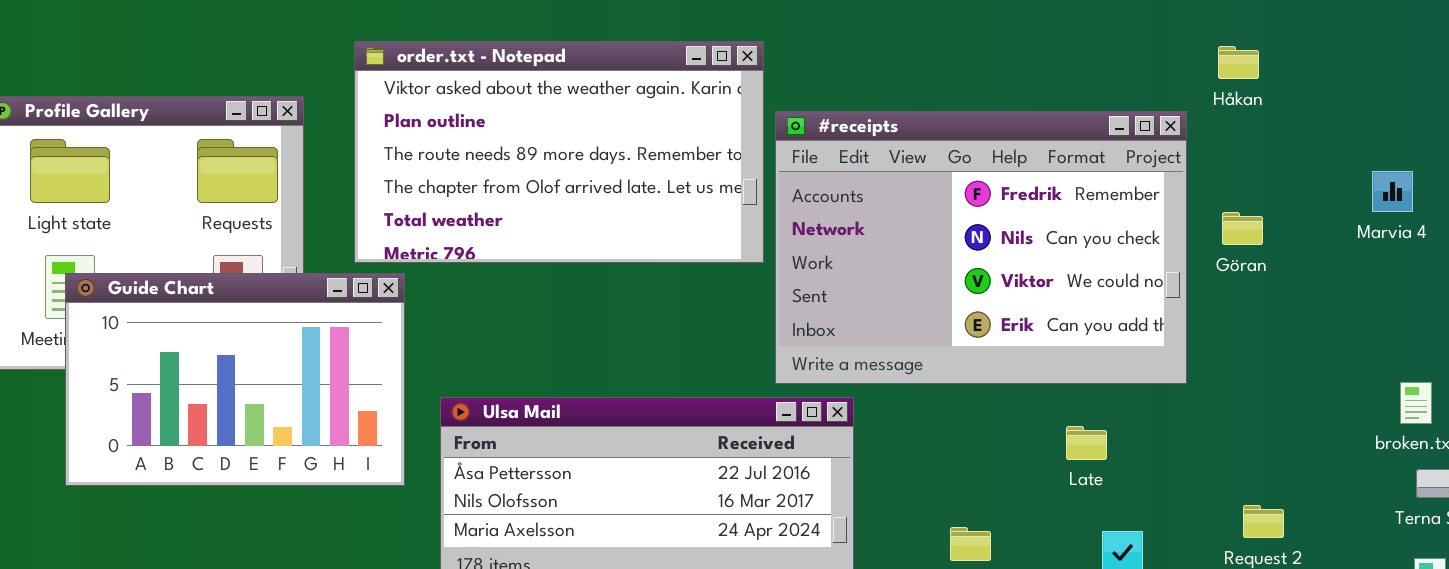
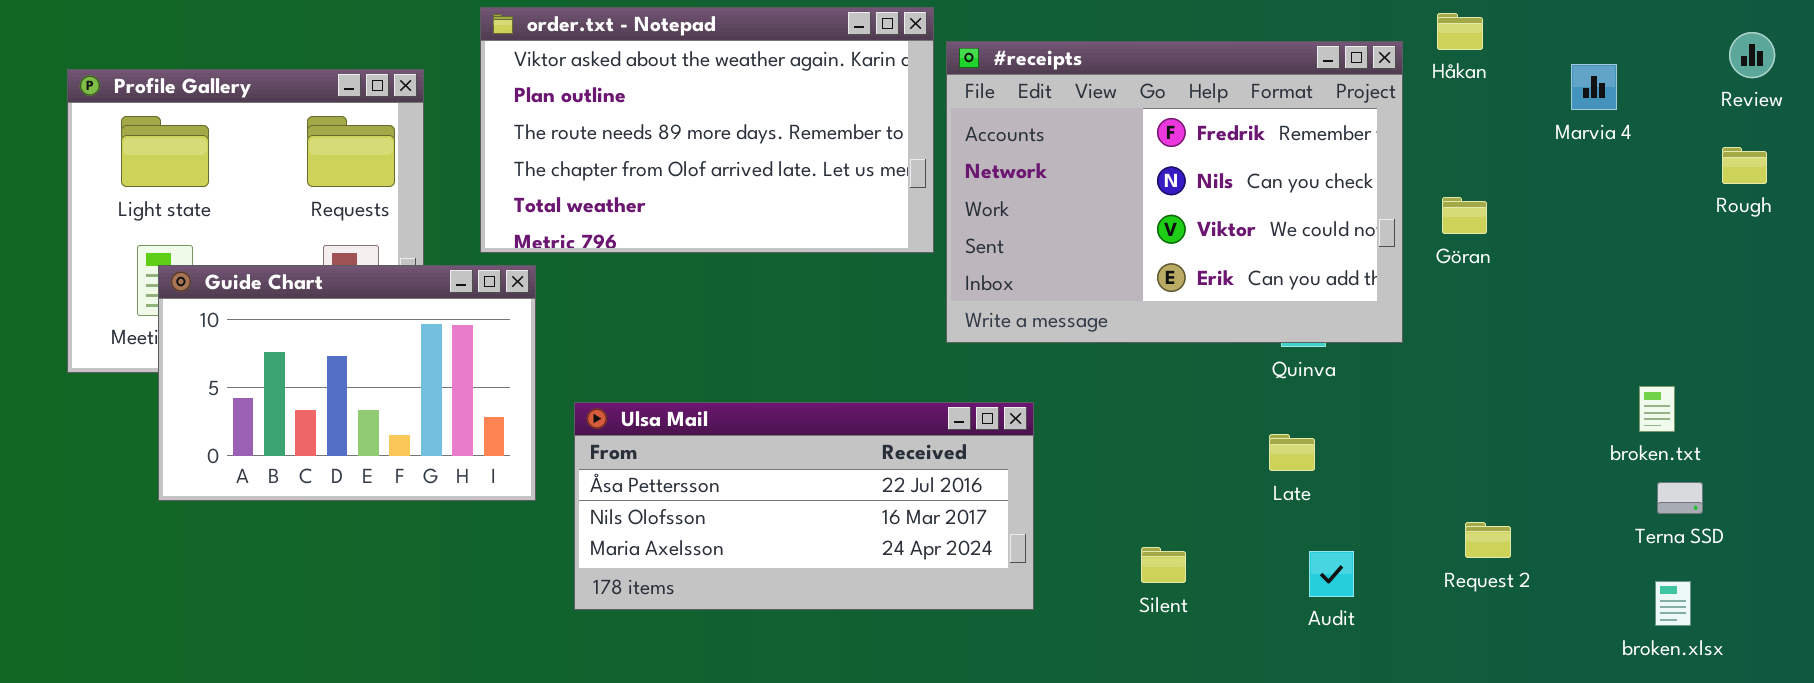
#receipts: [775,111,1187,384] -> [946,41,1403,343], moved
Marvia 4: [1372,171,1413,212] -> [1571,64,1617,110], moved

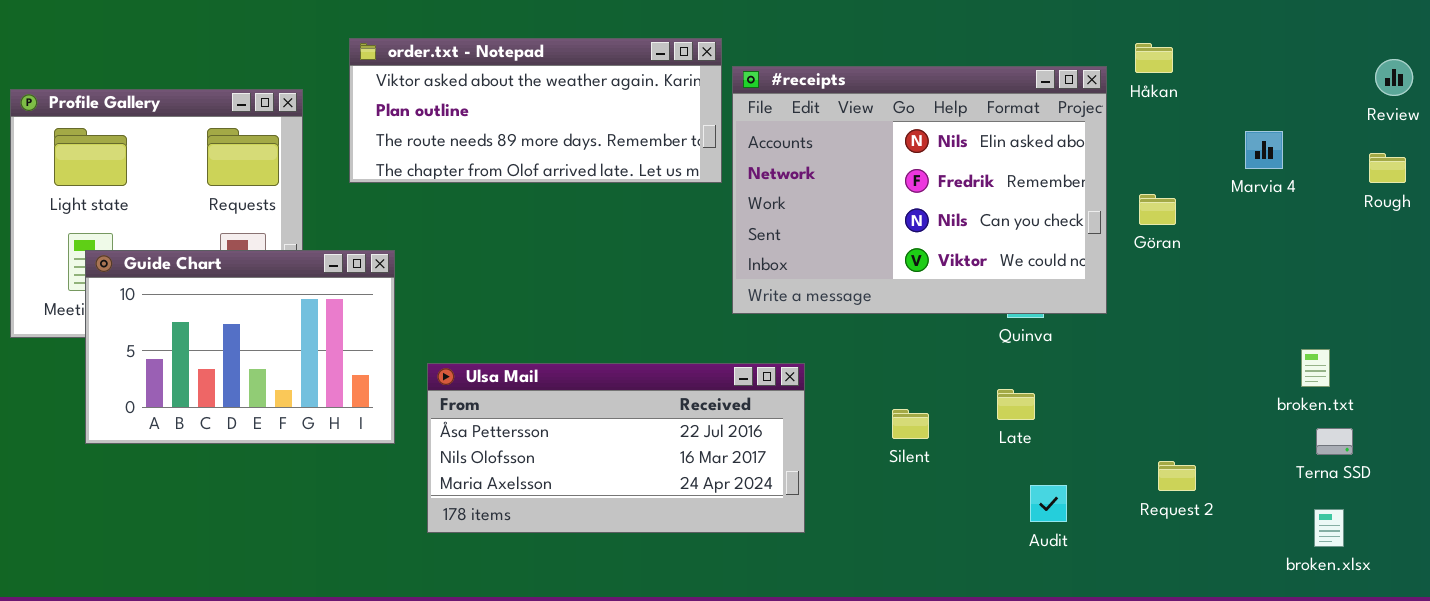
order.txt - Notepad: [480,7,934,253] -> [349,38,722,183], resized
#receipts: [946,41,1403,343] -> [732,66,1107,314], scrolled up 1 row
Marvia 4: [1571,64,1617,110] -> [1245,131,1283,169], moved
Silent: [1141,547,1186,583] -> [892,409,929,439], moved

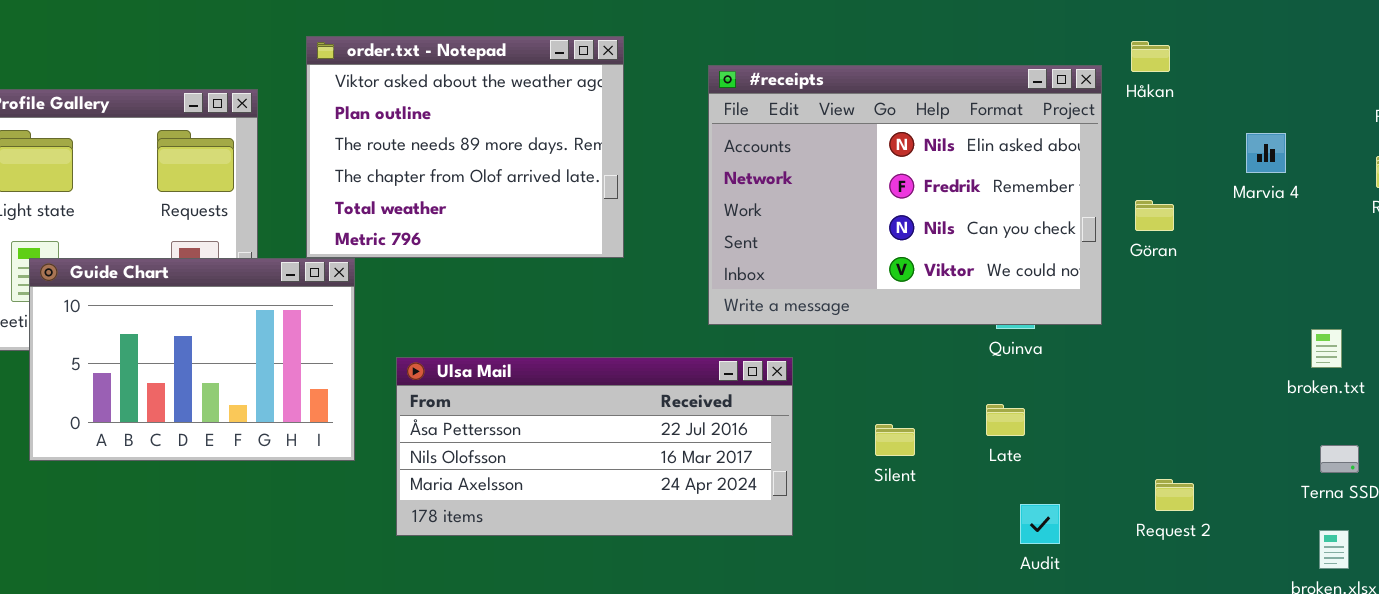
order.txt - Notepad: [349,38,722,183] -> [306,36,624,258], resized
broken.txt: [1301,349,1330,387] -> [1311,329,1342,368], moved
Ulsa Mail: [427,363,805,533] -> [396,357,793,536], moved

